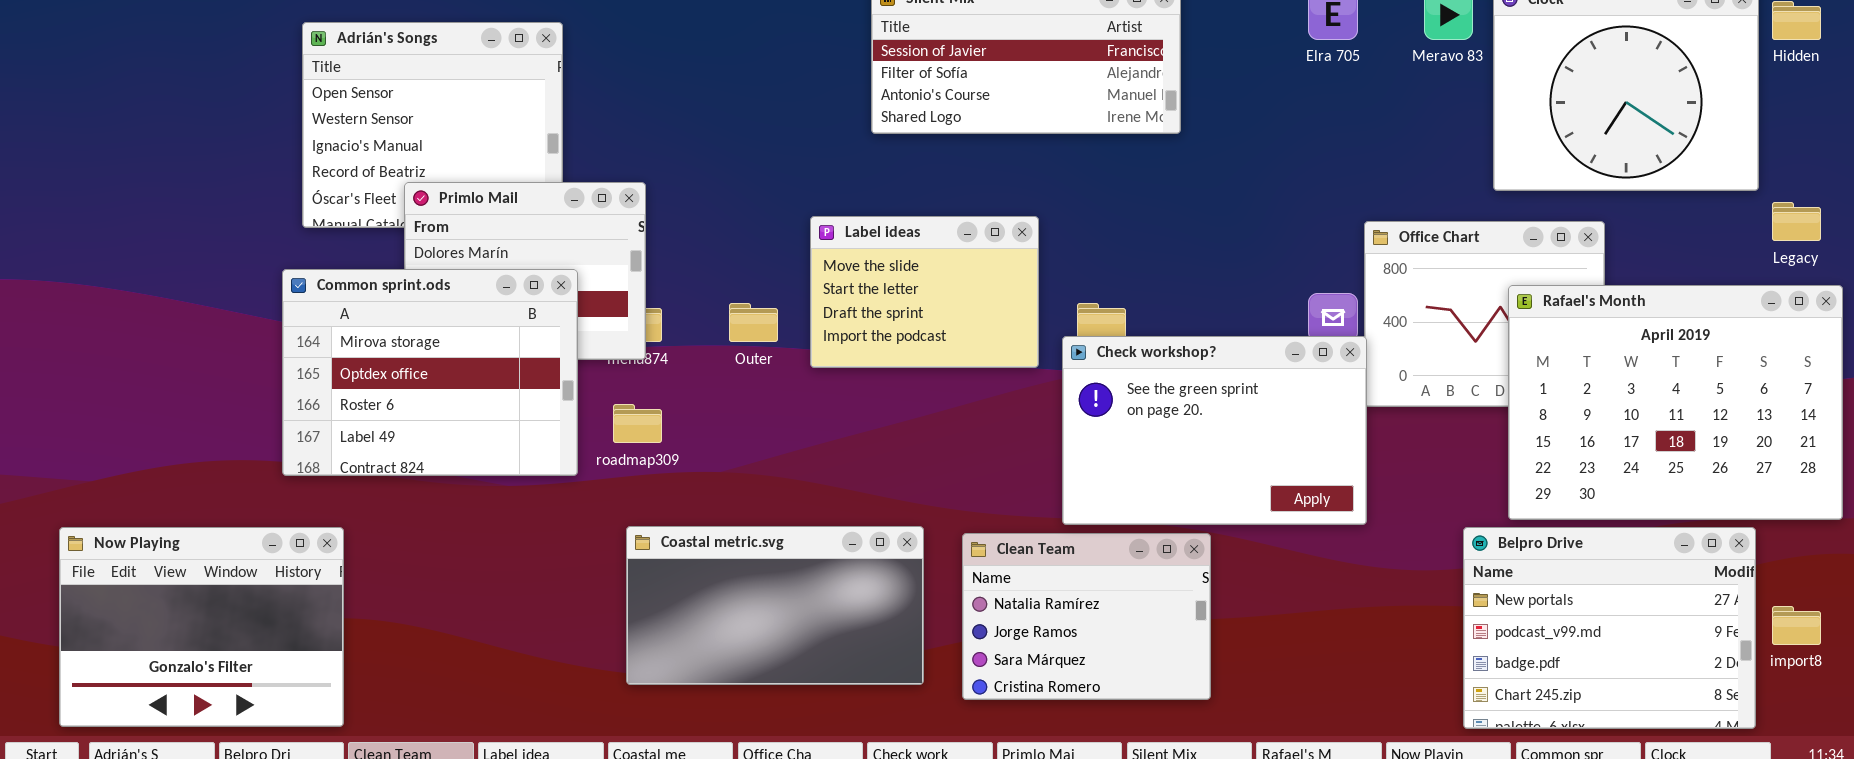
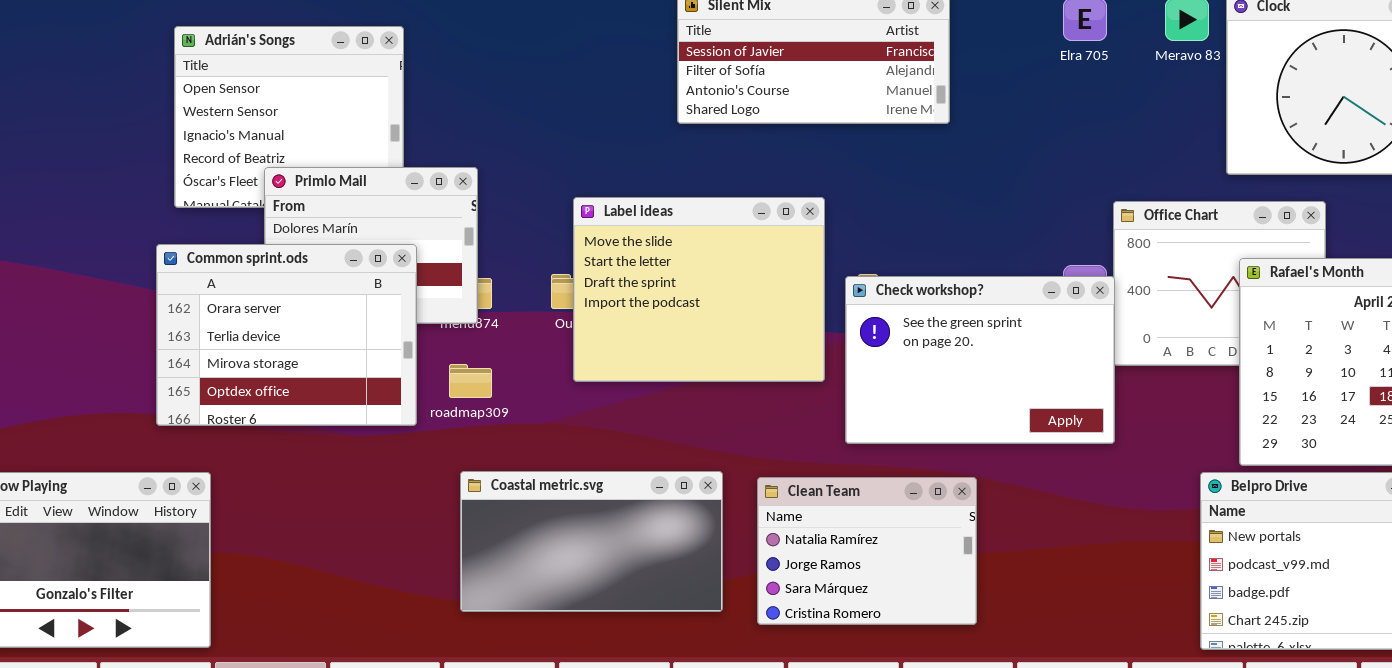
Label ideas: [810,216,1039,368] -> [573,197,825,382], resized
Common sprint.ods: [282,269,578,476] -> [156,244,417,426], scrolled up 2 rows
Check workshop?: [1062,336,1367,525] -> [845,276,1115,444], moved

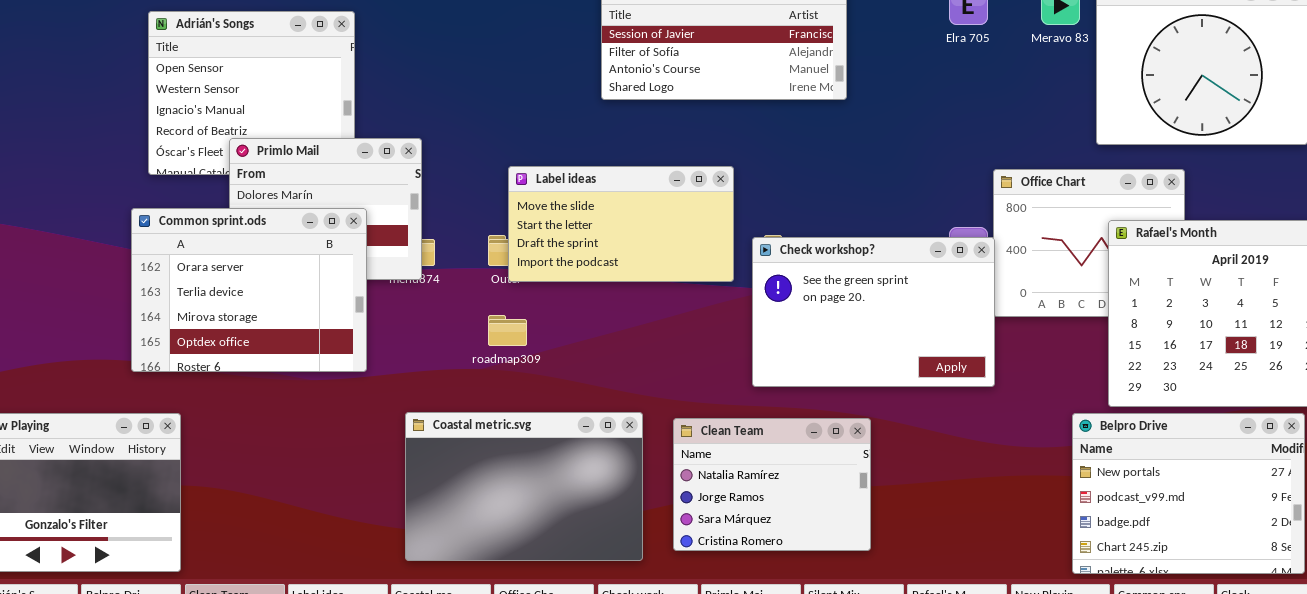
Label ideas: [573,197,825,382] -> [508,166,734,282], resized
roadmap309: [449,364,492,398] -> [488,315,527,346], moved
Coastal metric.svg: [460,471,723,612] -> [405,412,643,561], resized

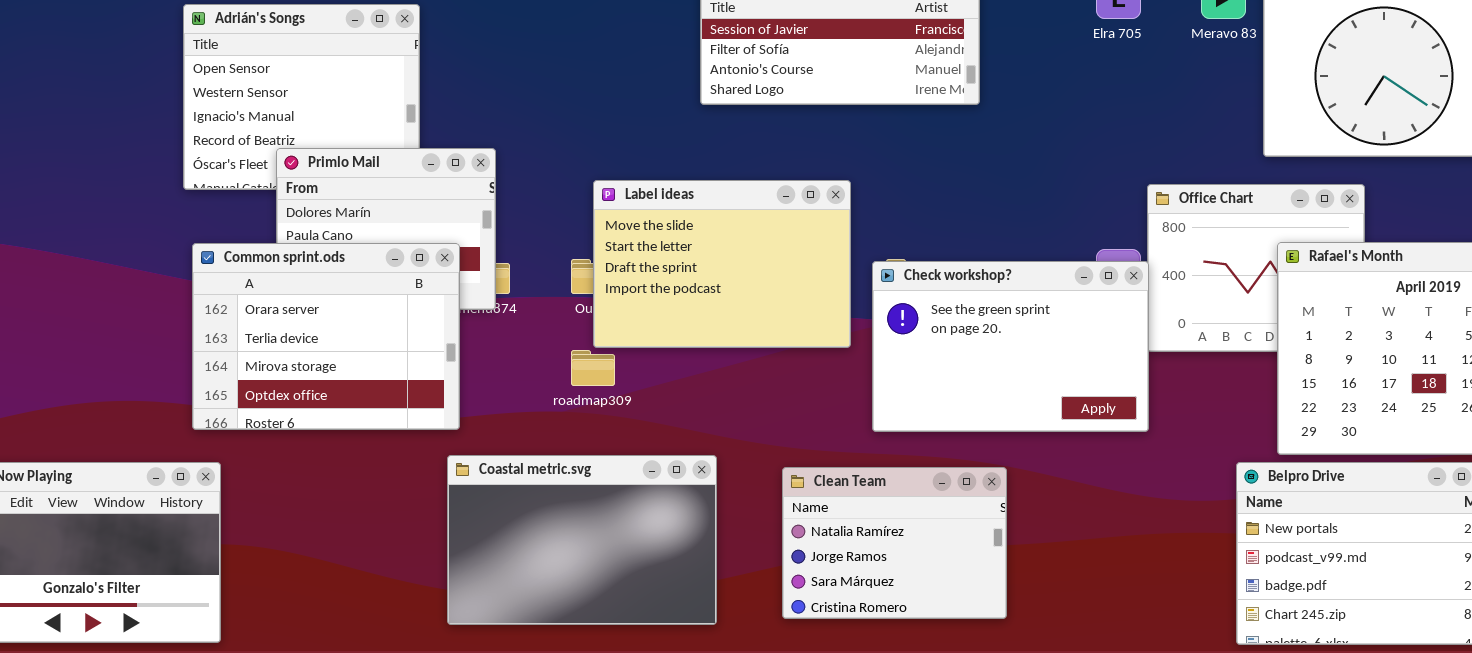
Label ideas: [508,166,734,282] -> [593,180,851,348], resized
Common sprint.ods: [131,208,367,372] -> [192,243,460,430], moved
Coastal metric.svg: [405,412,643,561] -> [447,455,717,625], moved

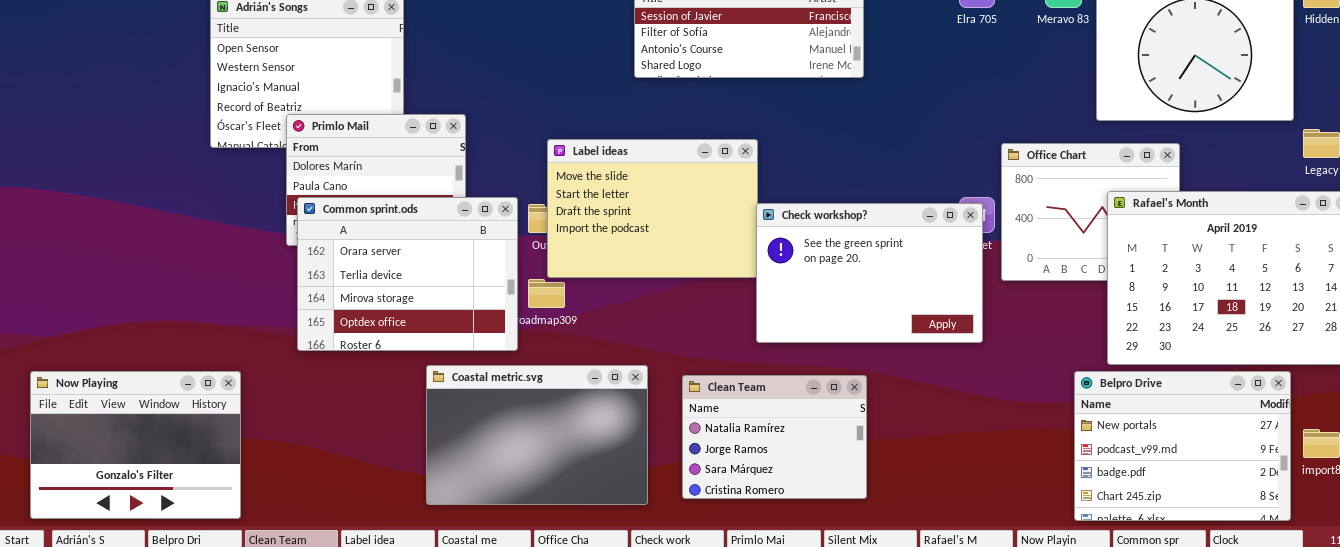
Common sprint.ods: [192,243,460,430] -> [297,197,518,351], moved
Check workshop?: [872,261,1149,432] -> [756,203,983,343], moved
Clean Team: [782,467,1007,619] -> [682,375,867,499], moved

